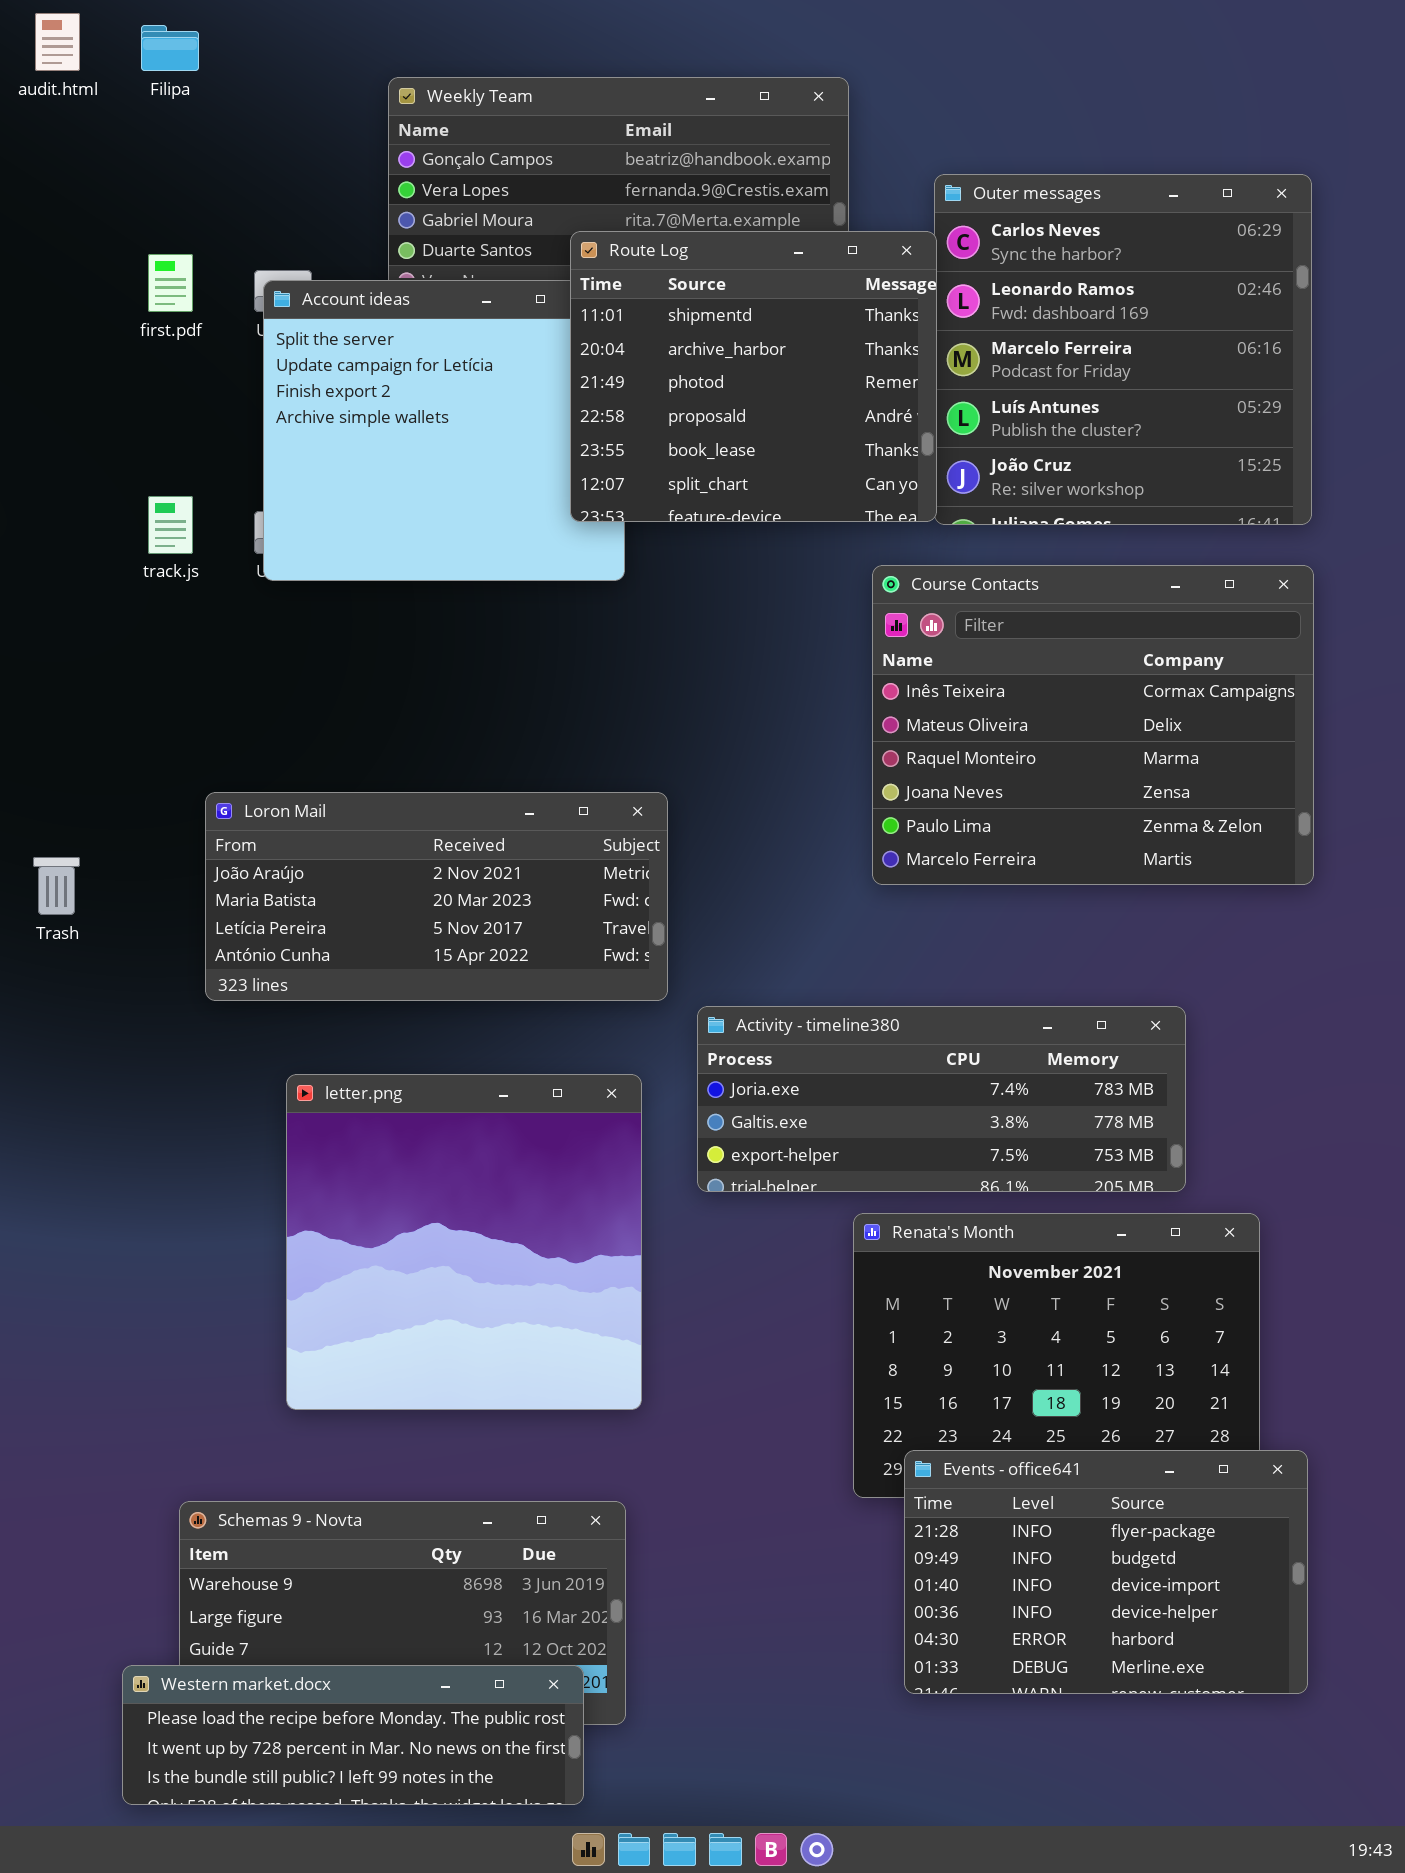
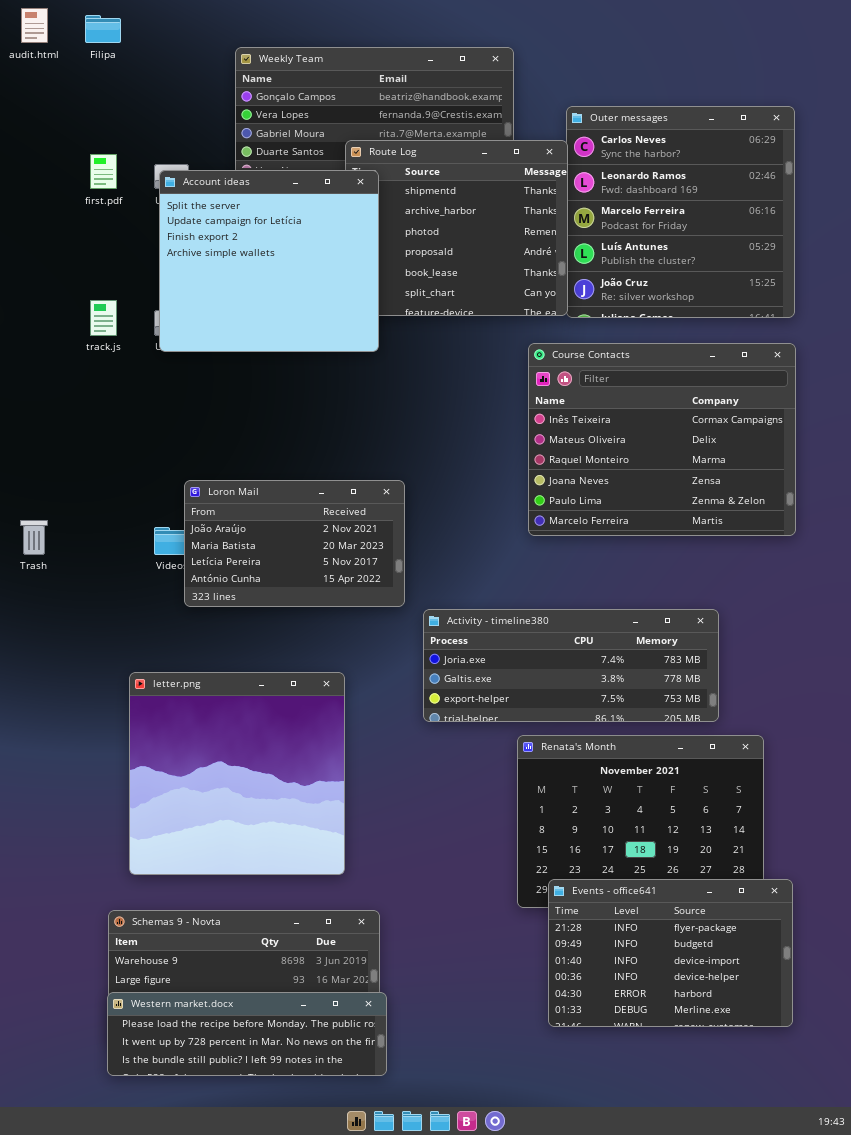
Account ideas: [263,280,625,581] -> [159,170,379,352], raised
Loron Mail: [205,792,668,1001] -> [184,480,405,607], resized
letter.png: [286,1074,642,1410] -> [129,672,345,875], moved
Western market.docx: [122,1665,584,1805] -> [107,992,387,1076], moved

